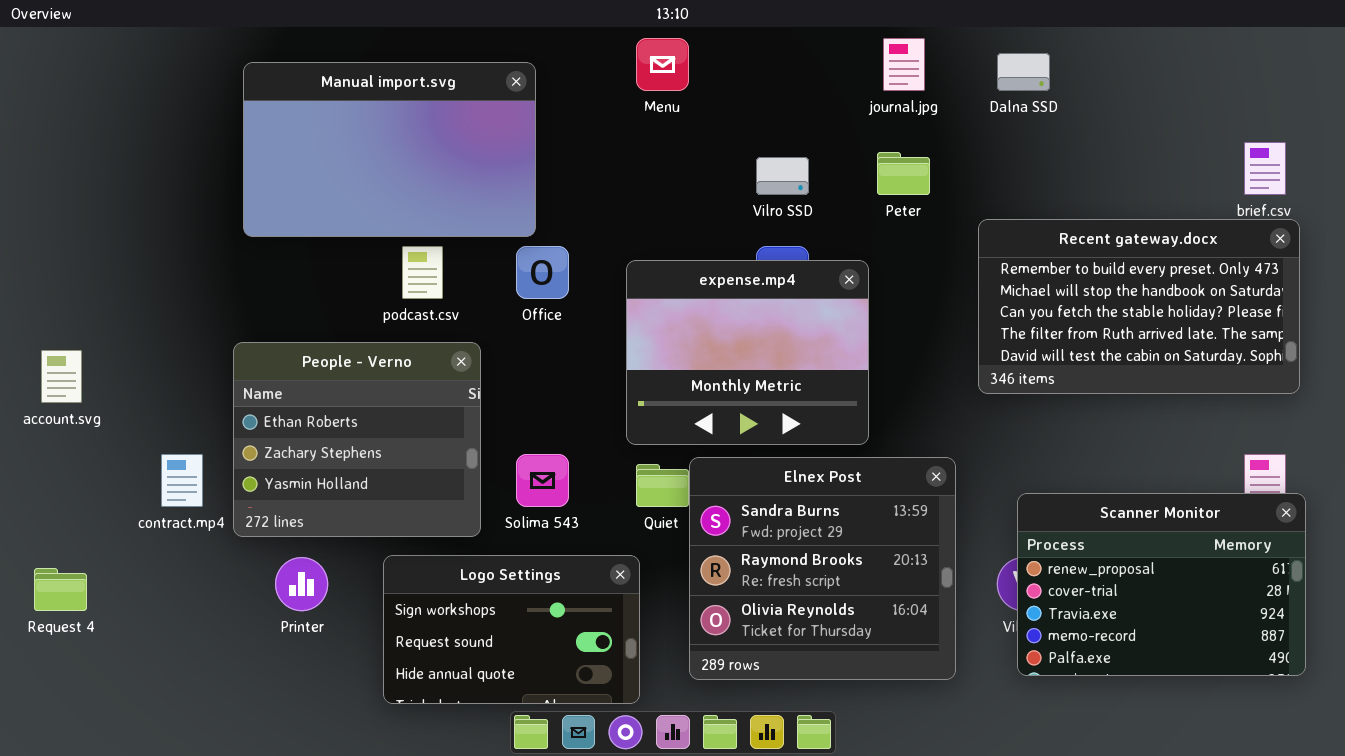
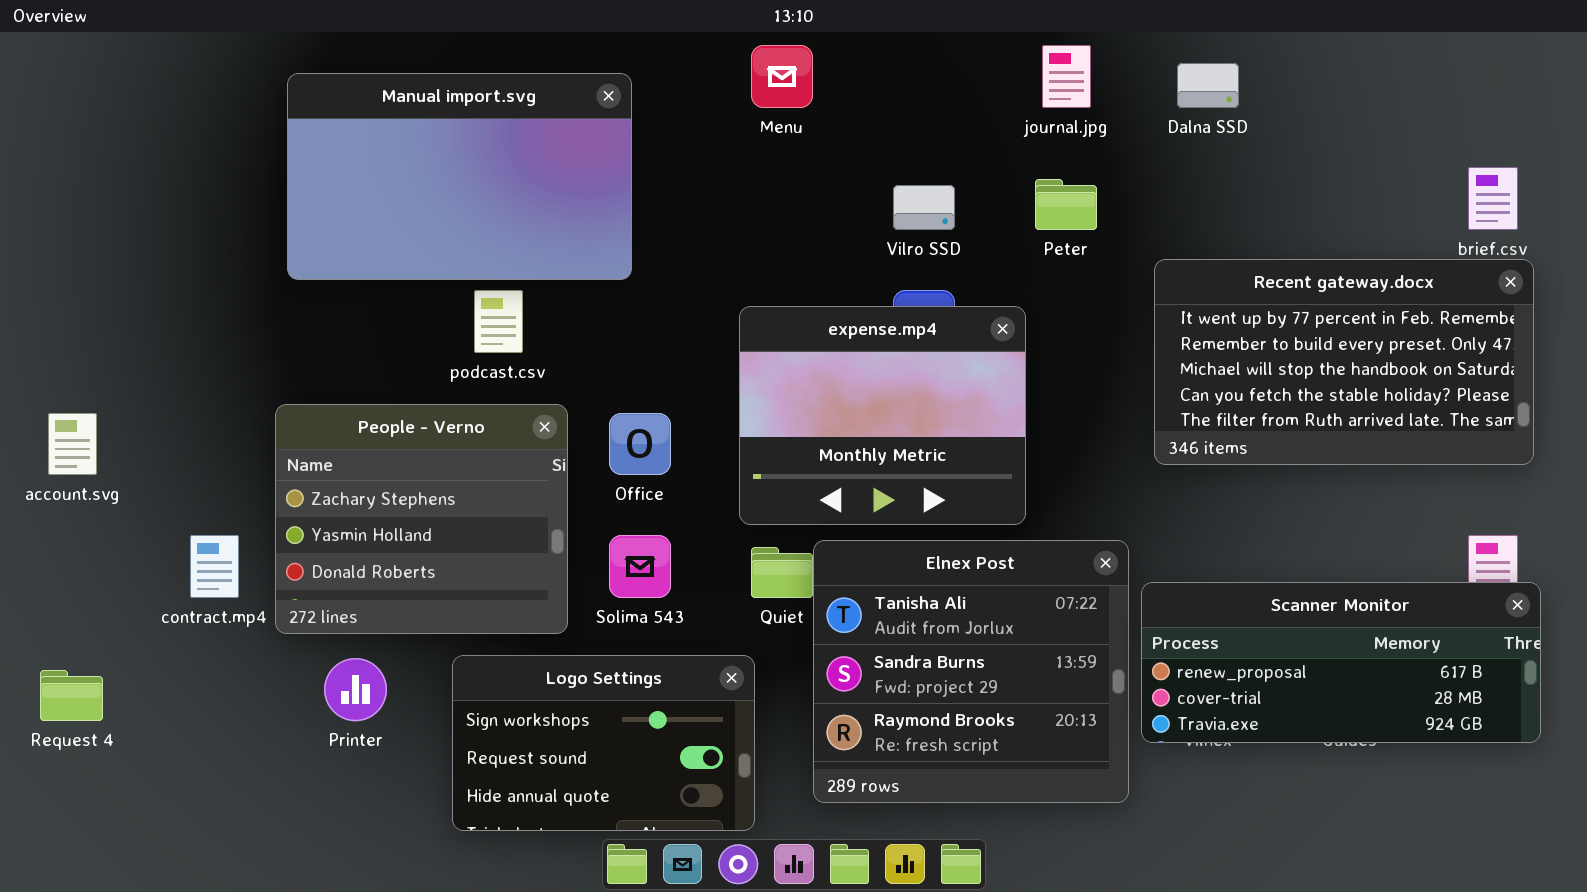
Recent gateway.docx: [978,219,1300,394] -> [1154,259,1534,465], scrolled up 1 row
Office: [516,246,569,299] -> [609,413,671,475], moved
People - Verno: [233,342,481,537] -> [275,404,568,634], scrolled down 1 row
Elnex Post: [689,457,956,680] -> [813,540,1129,803], scrolled up 1 row
Scanner Monitor: [1017,493,1306,676] -> [1141,582,1541,743], resized

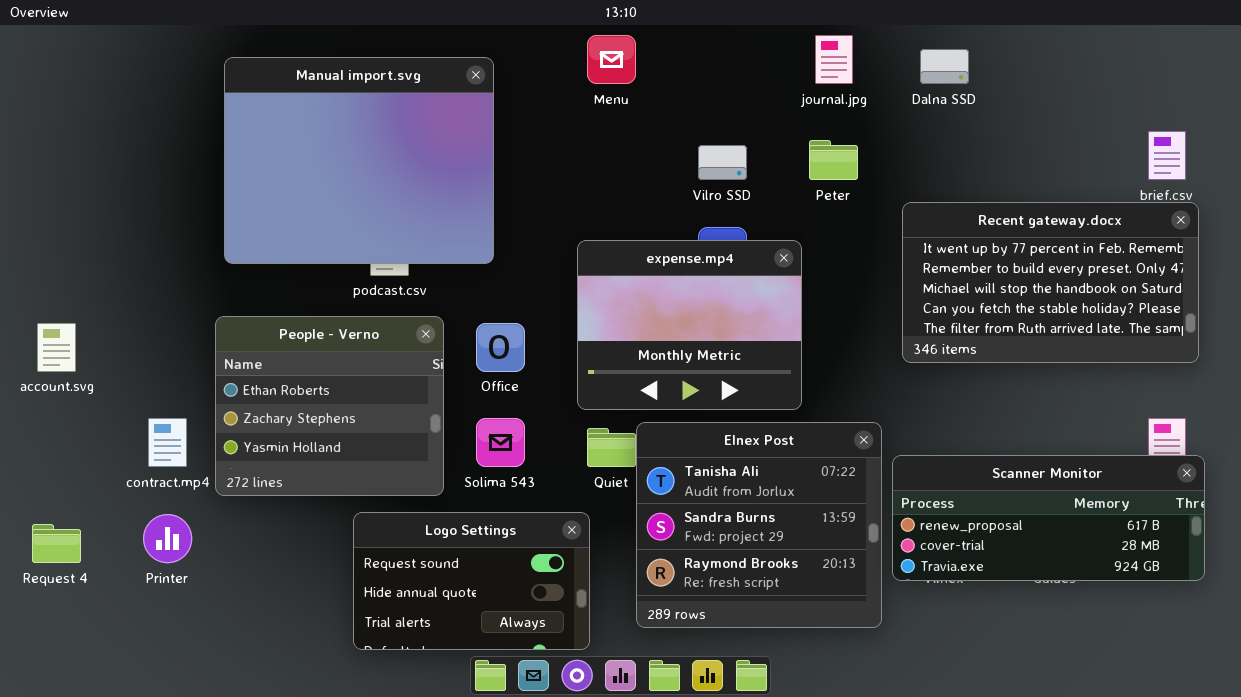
Manual import.svg: [287,73,632,280] -> [224,57,494,264], resized
People - Verno: [275,404,568,634] -> [215,316,444,496], scrolled up 1 row
Logo Settings: [452,655,755,831] -> [353,512,590,650], scrolled down 1 row
Printer: [324,658,387,721] -> [143,514,192,563], moved

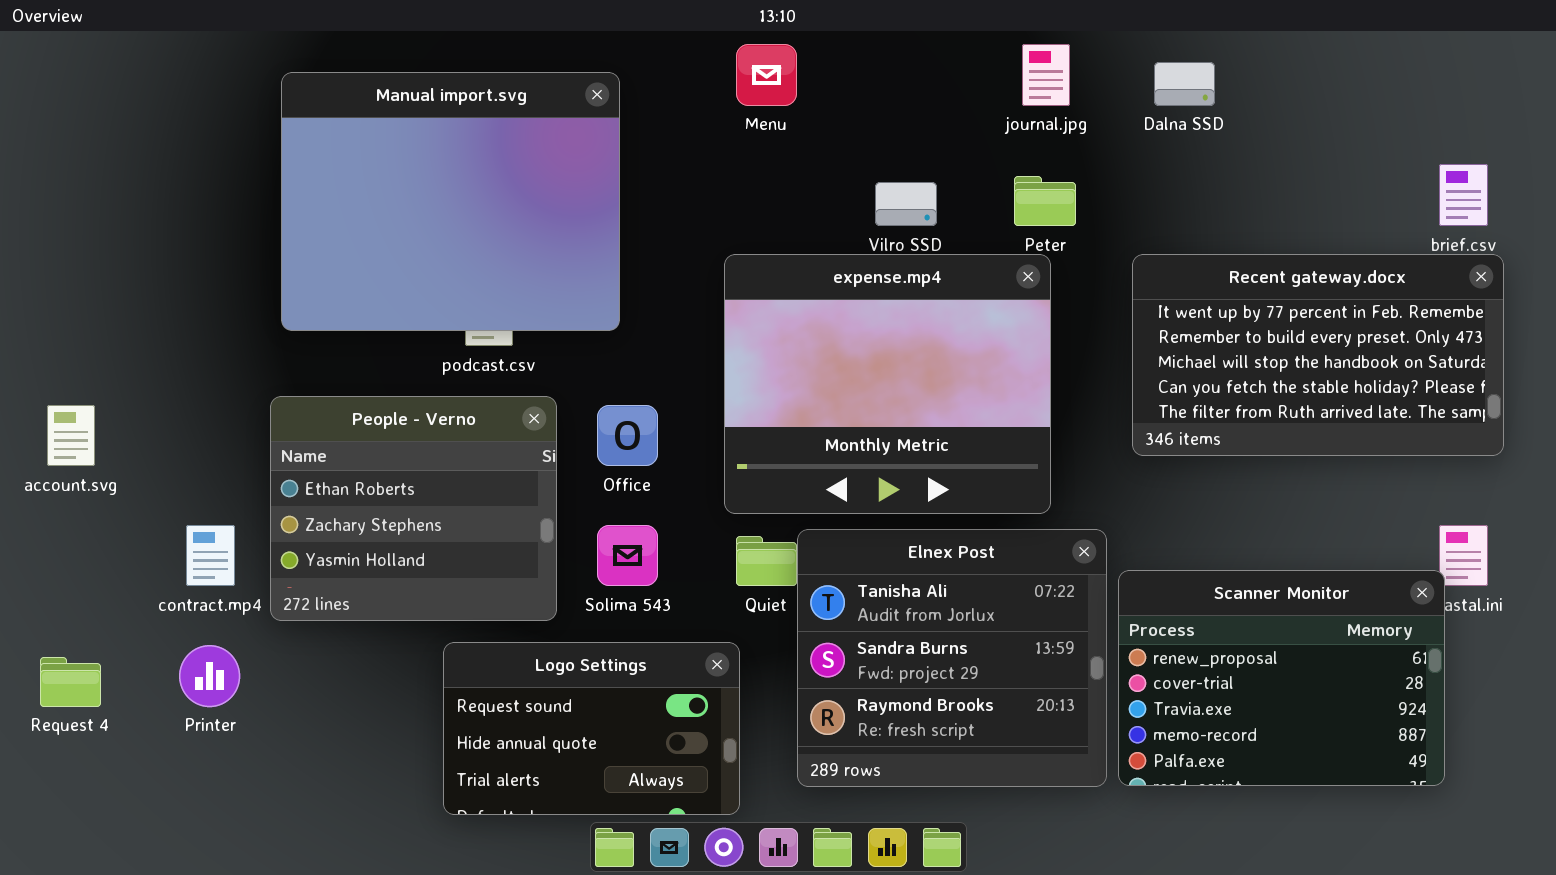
expense.mp4: [577,240,802,410] -> [724,254,1051,514], resized
Scanner Monitor: [892,455,1205,581] -> [1118,570,1445,786], resized

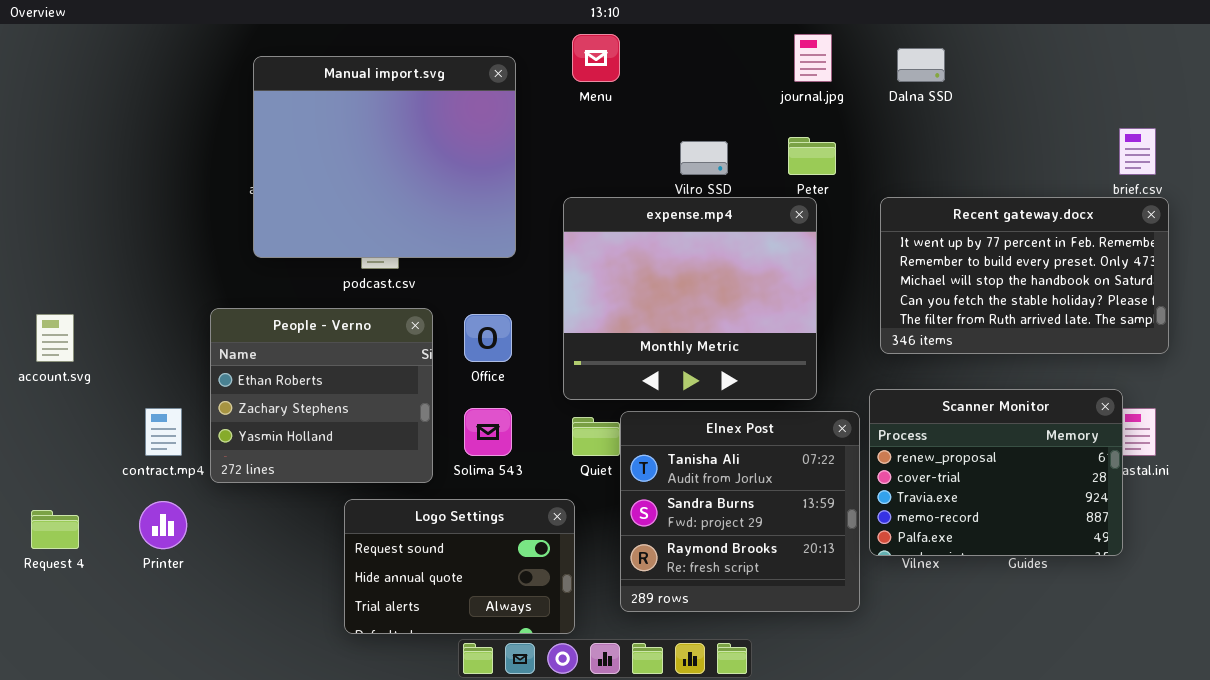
Manual import.svg: [281,72,620,331] -> [253,56,516,258], moved
Scanner Monitor: [1118,570,1445,786] -> [869,389,1123,556], moved

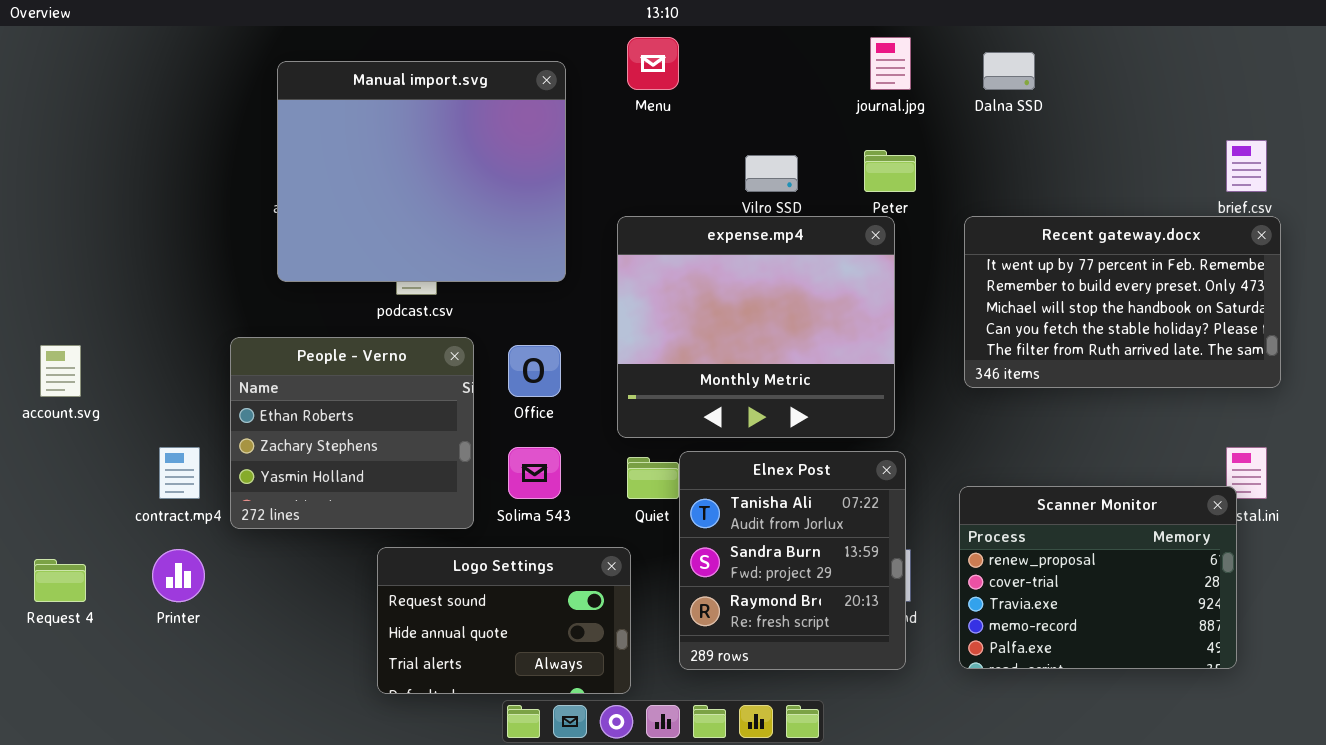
Scanner Monitor: [869,389,1123,556] -> [959,486,1237,669], moved
Elnex Post: [620,411,860,612] -> [679,451,906,670], resized

